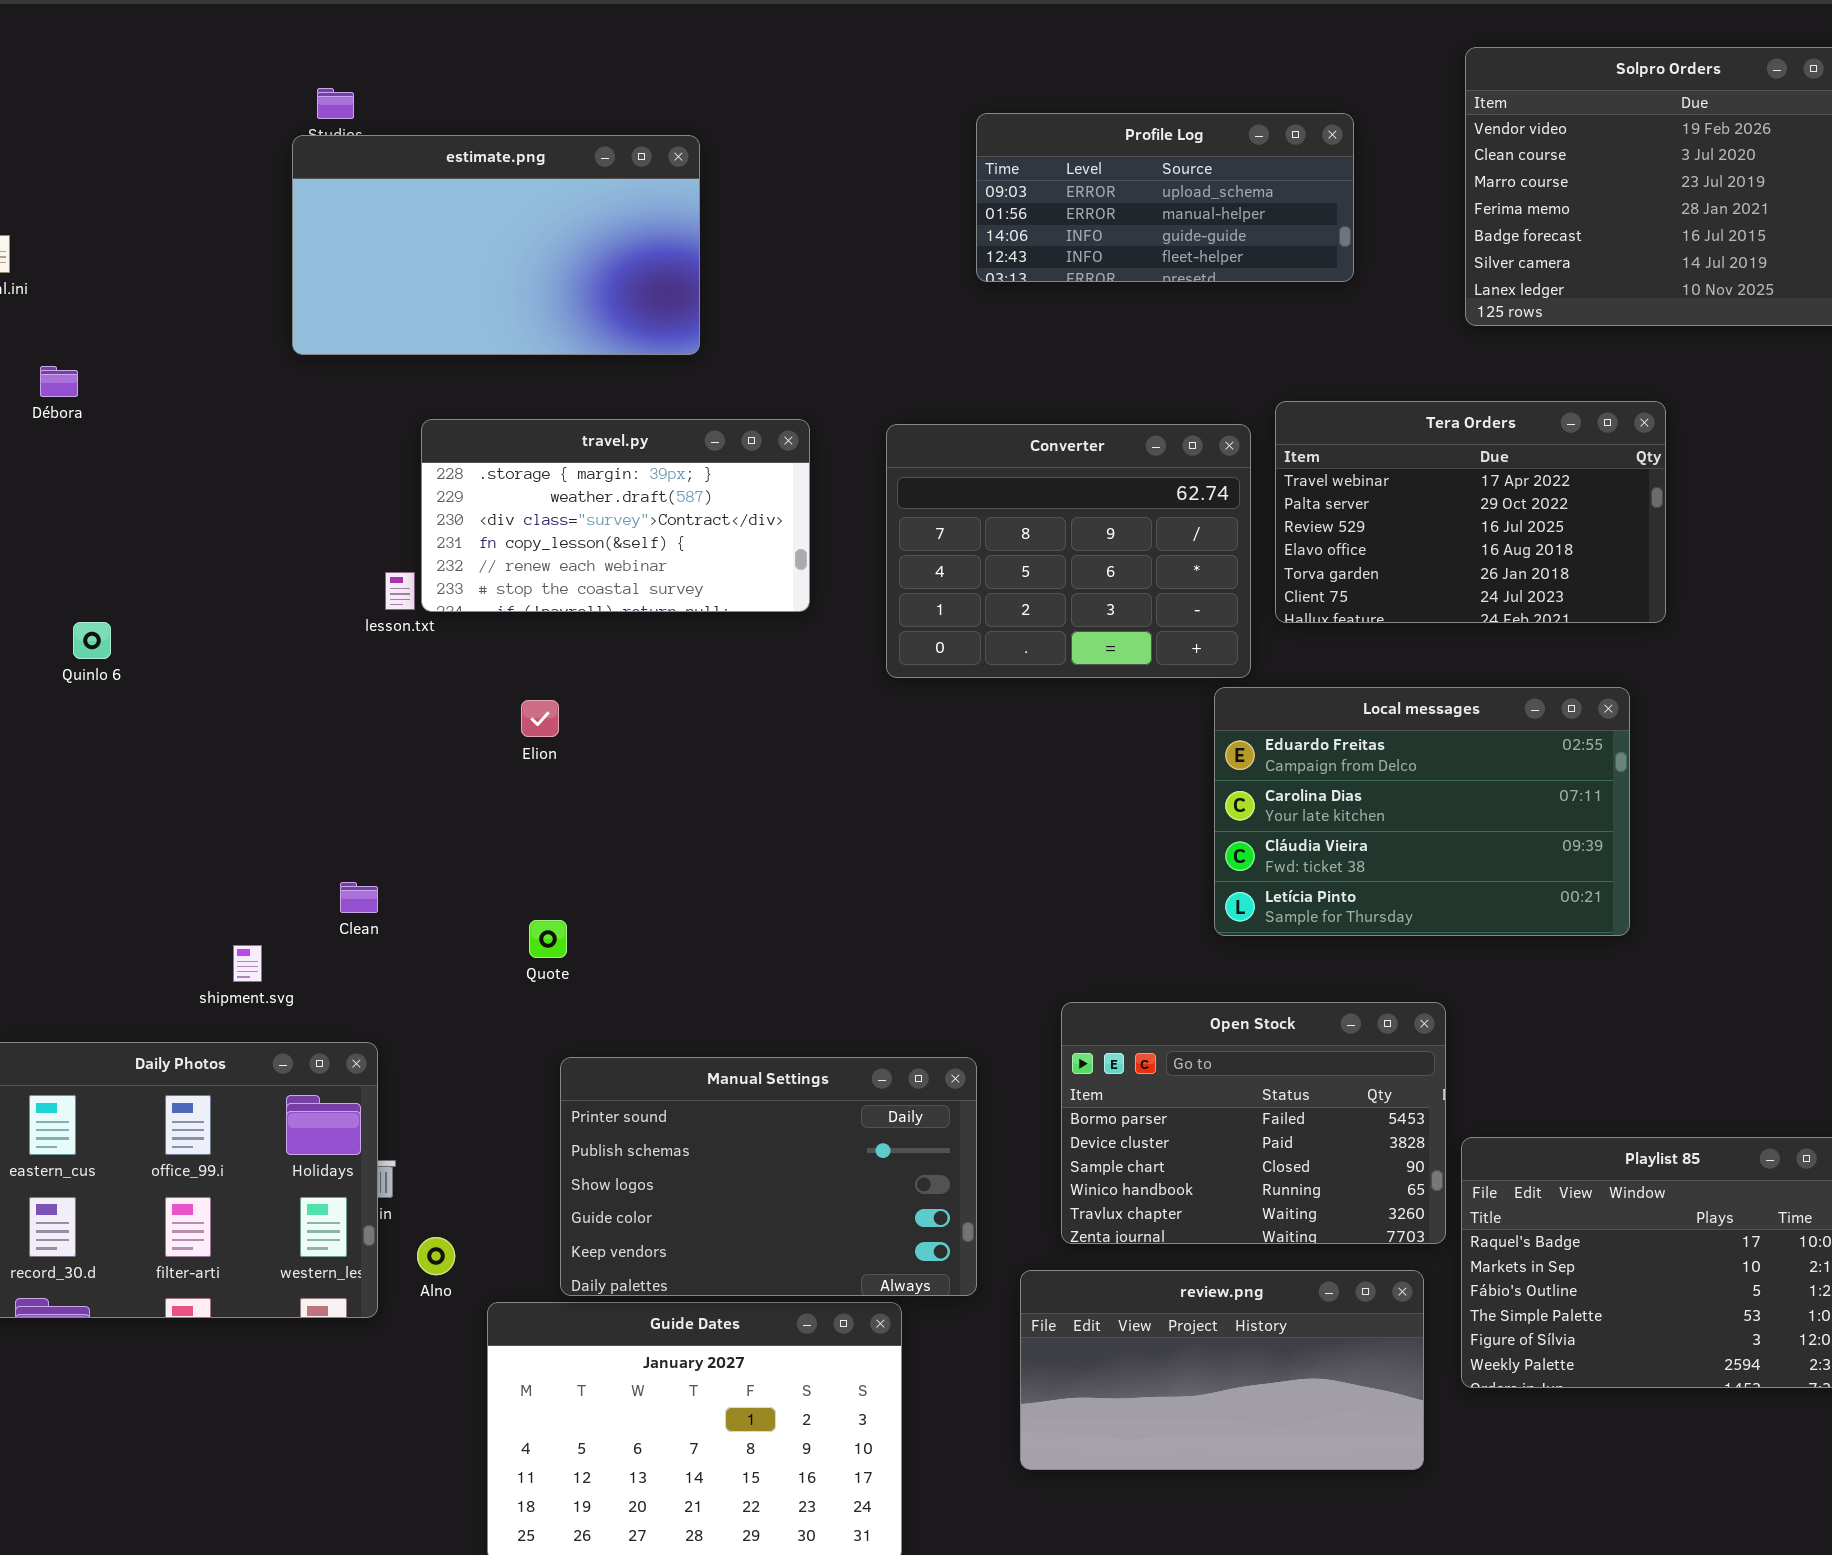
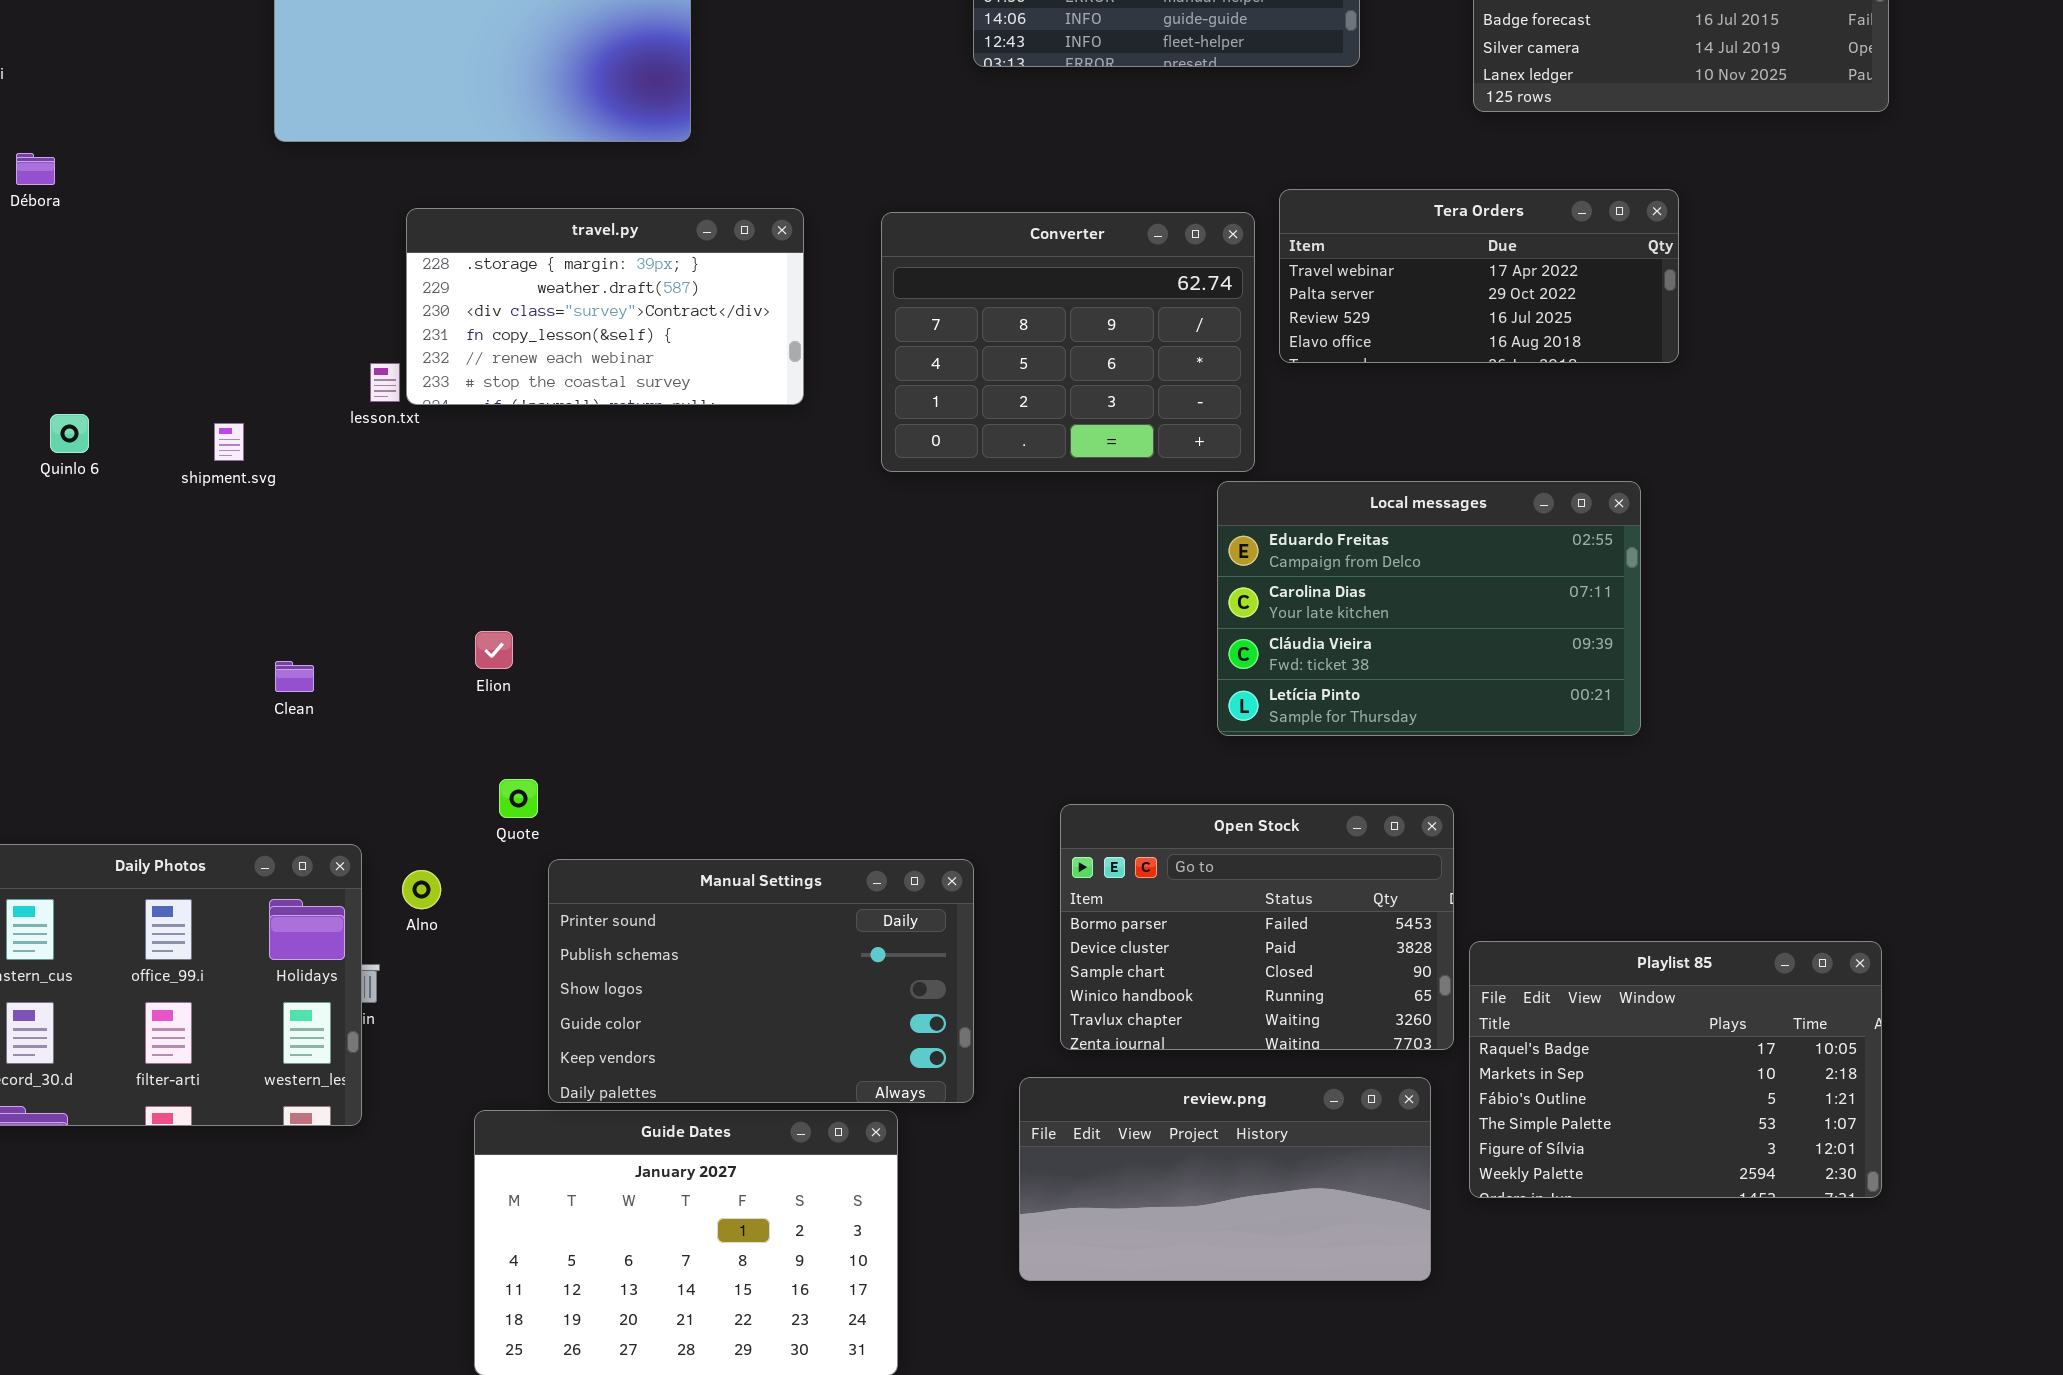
Tera Orders: [1275,401,1666,623] -> [1279,189,1679,363], resized
Elion: [521,700,559,737] -> [475,631,513,669], moved
Clean: [340,882,378,913] -> [275,661,314,692], moved
Quote: [529,920,567,958] -> [499,779,538,818], moved
shipment.svg: [233,945,262,982] -> [214,423,244,461], moved
Alno: [417,1237,455,1275] -> [402,870,441,909], moved

